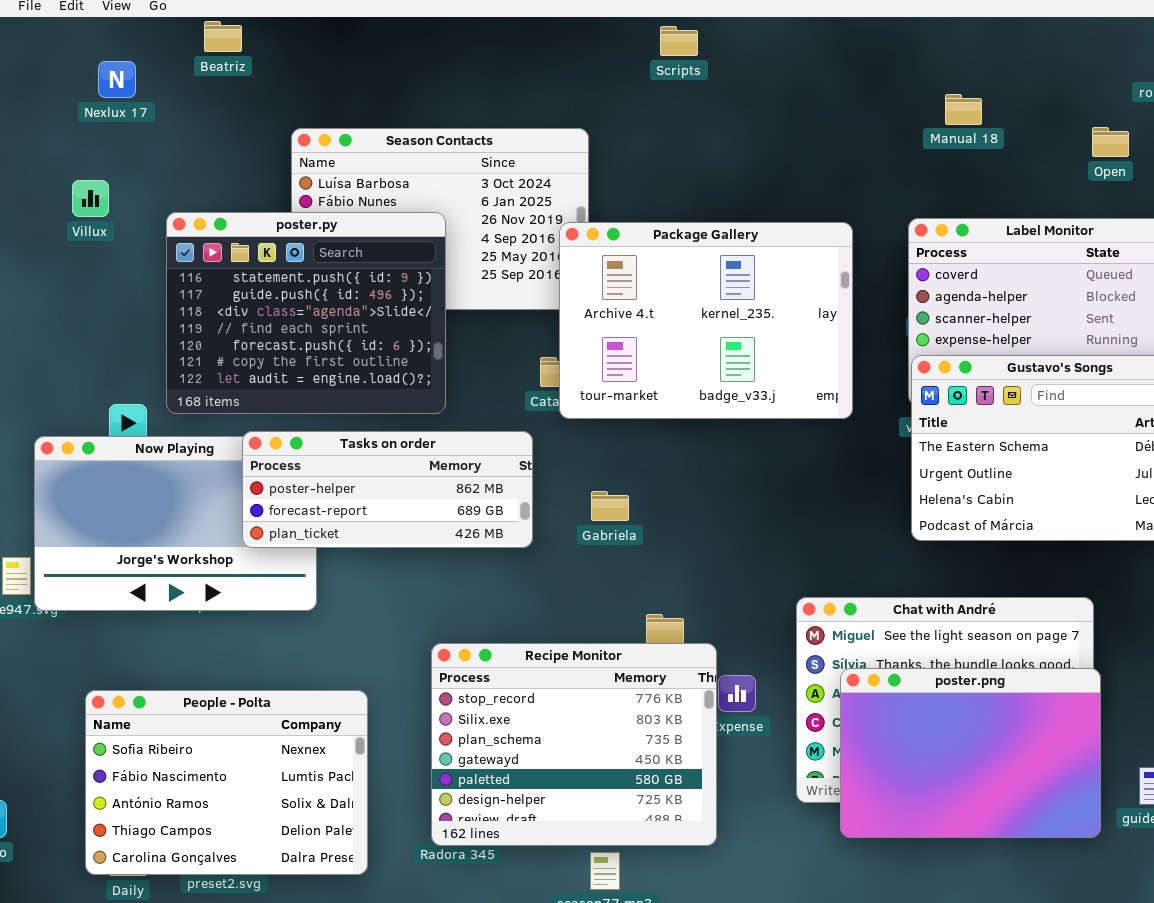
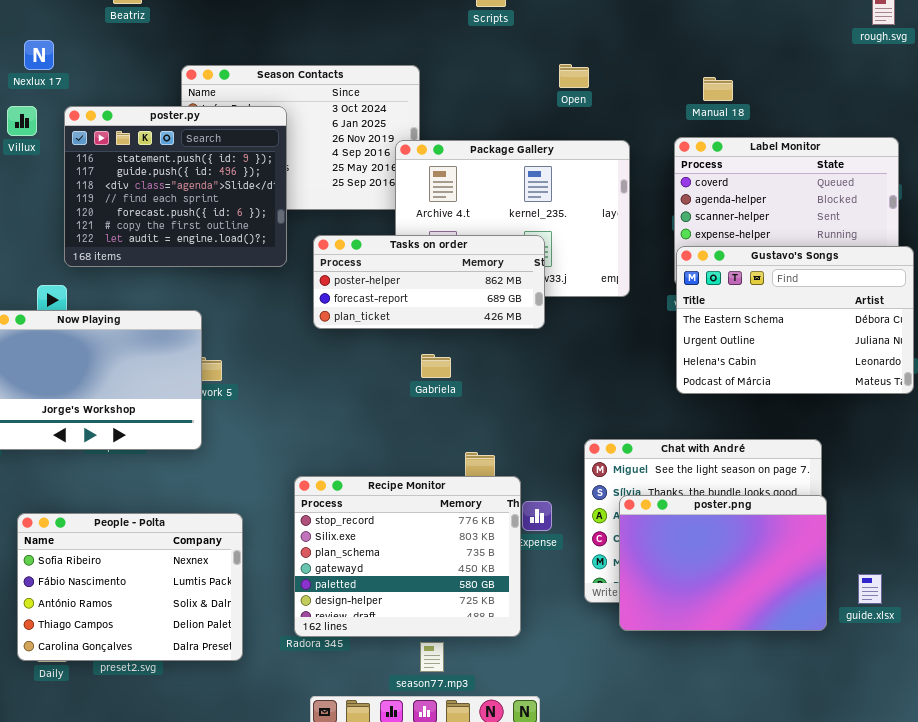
Nexlux 17: [98,61,136,98] -> [24,40,54,70], moved
Manual 18: [945,94,982,125] -> [703,77,733,101], moved
Open: [1092,127,1129,157] -> [559,64,589,88], moved
poster.py: [166,212,446,414] -> [64,106,287,267], moved
Tasks on order: [242,431,533,548] -> [313,235,545,329], moved

